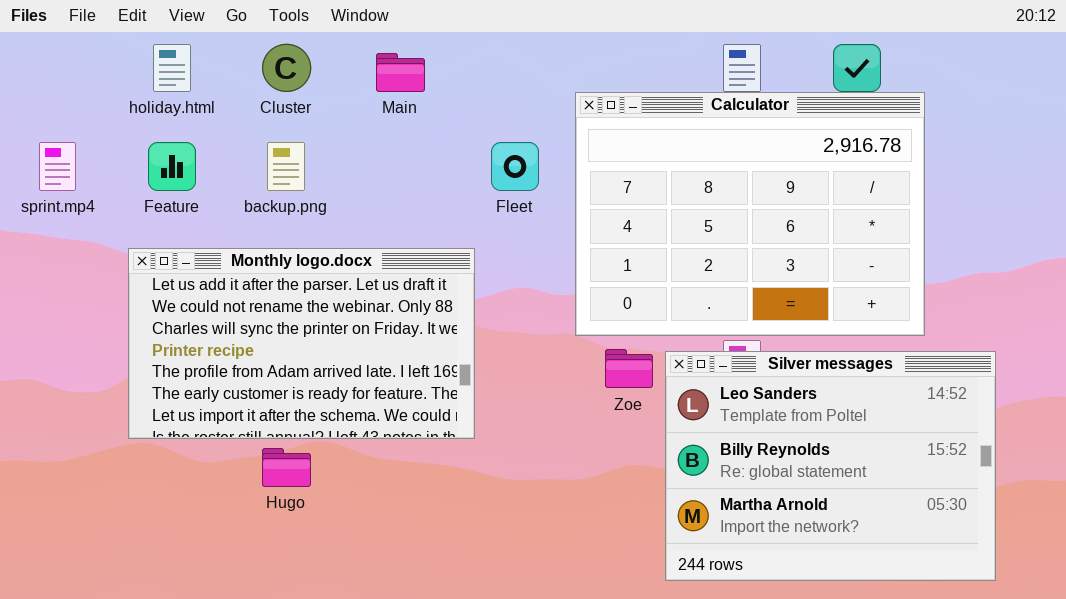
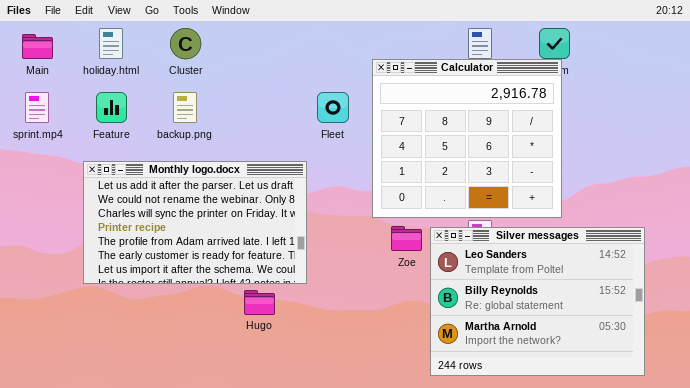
Main: [376,53,425,92] -> [22,34,53,59], moved
Calculator: [575,92,925,336] -> [372,59,562,218], resized
Hugo: [262,448,311,487] -> [244,290,275,315], moved

